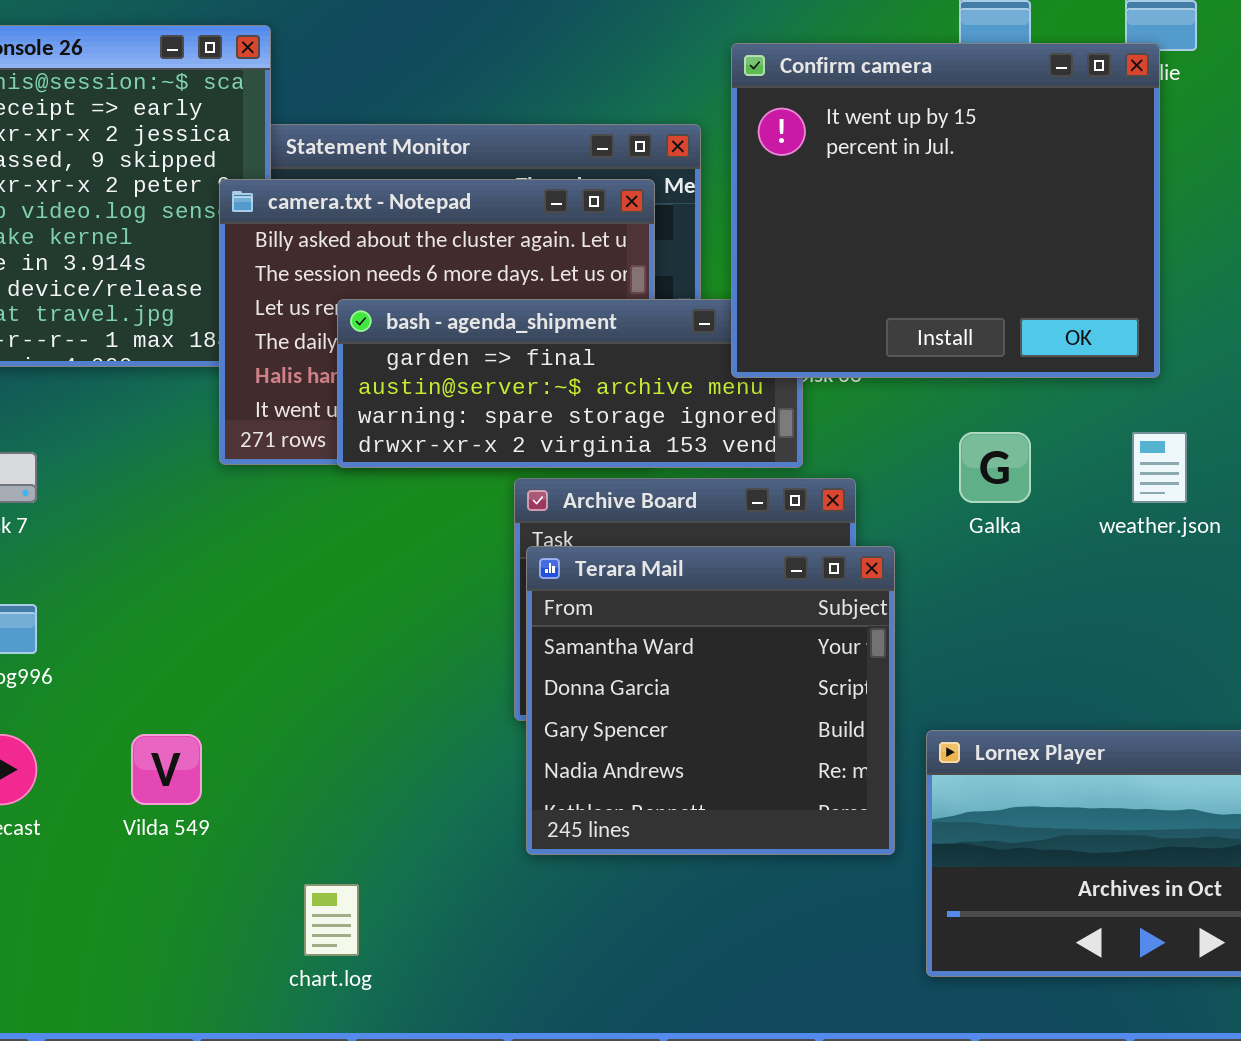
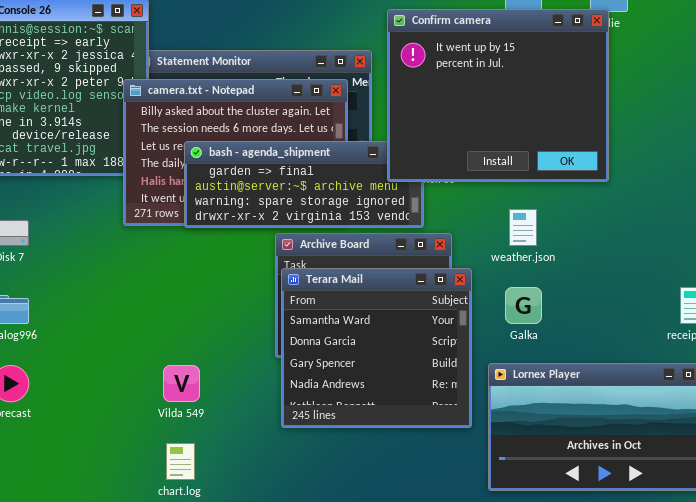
Galka: [959,432,1031,503] -> [505,287,542,324], moved
weather.json: [1132,432,1187,503] -> [509,209,537,246], moved
Vilda 549: [131,734,202,805] -> [163,365,200,402], moved

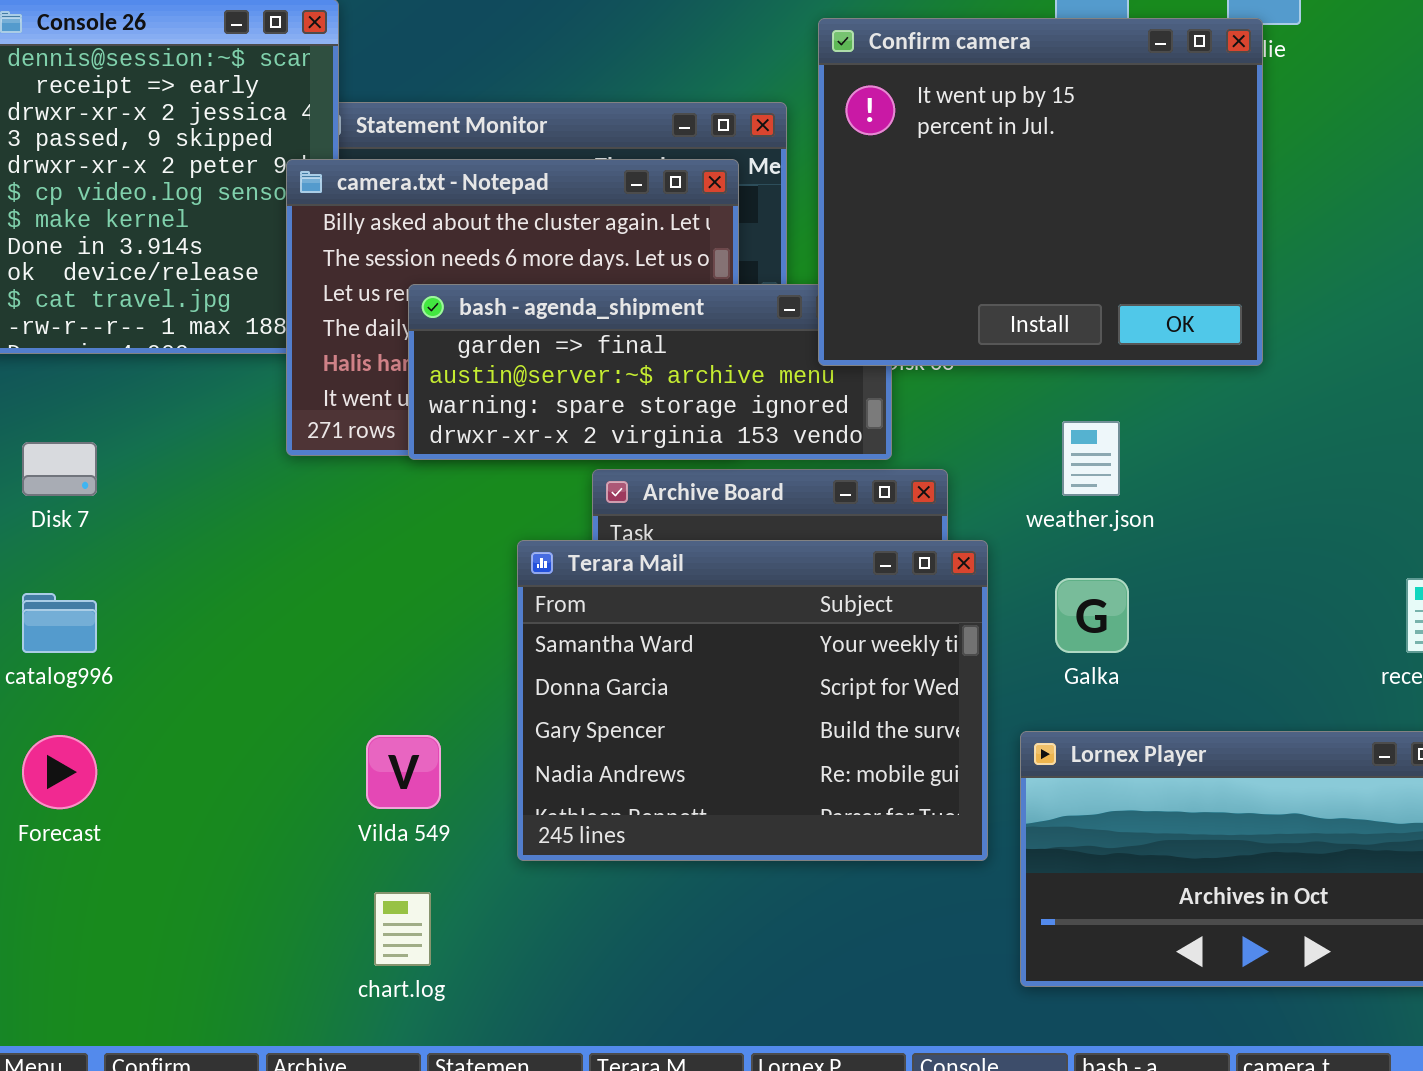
Terara Mail: [281,268,472,428] -> [517,540,988,861], resized

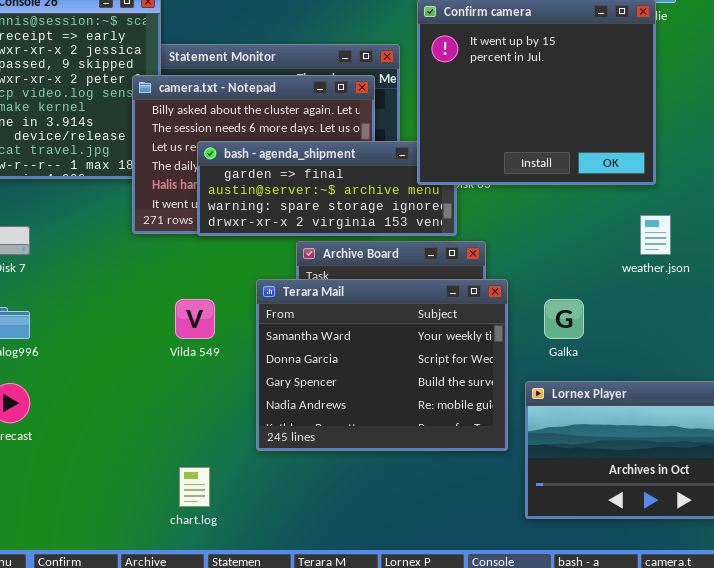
weather.json: [1062,421,1120,496] -> [640,215,671,255], moved
Vilda 549: [366,735,441,809] -> [175,299,215,339], moved

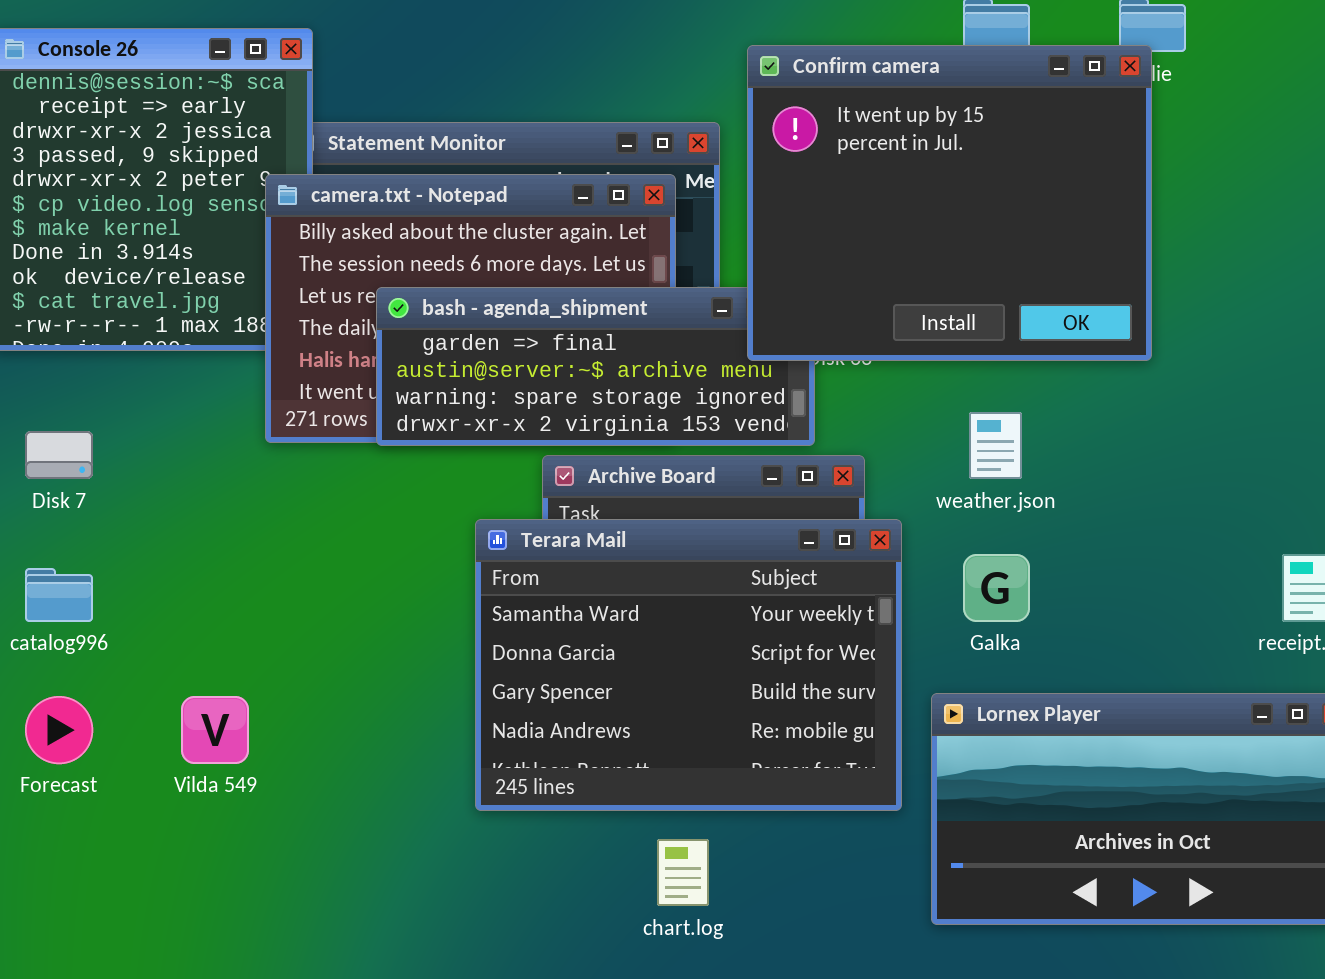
weather.json: [640,215,671,255] -> [969,412,1022,479], moved
Vilda 549: [175,299,215,339] -> [181,696,249,764], moved
chart.log: [179,467,210,507] -> [657,839,709,906], moved

